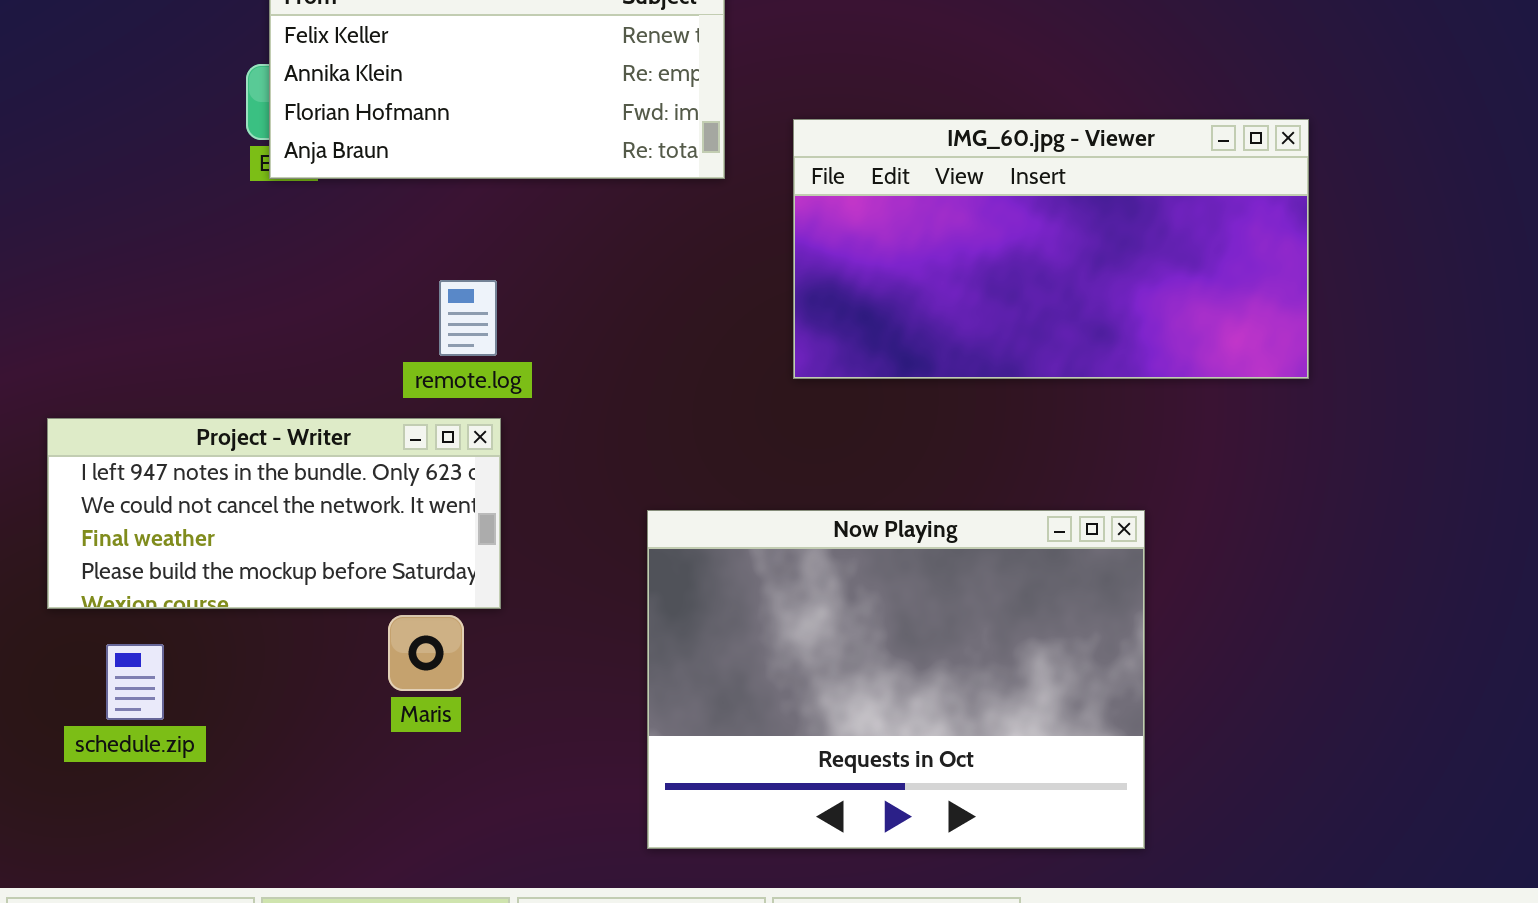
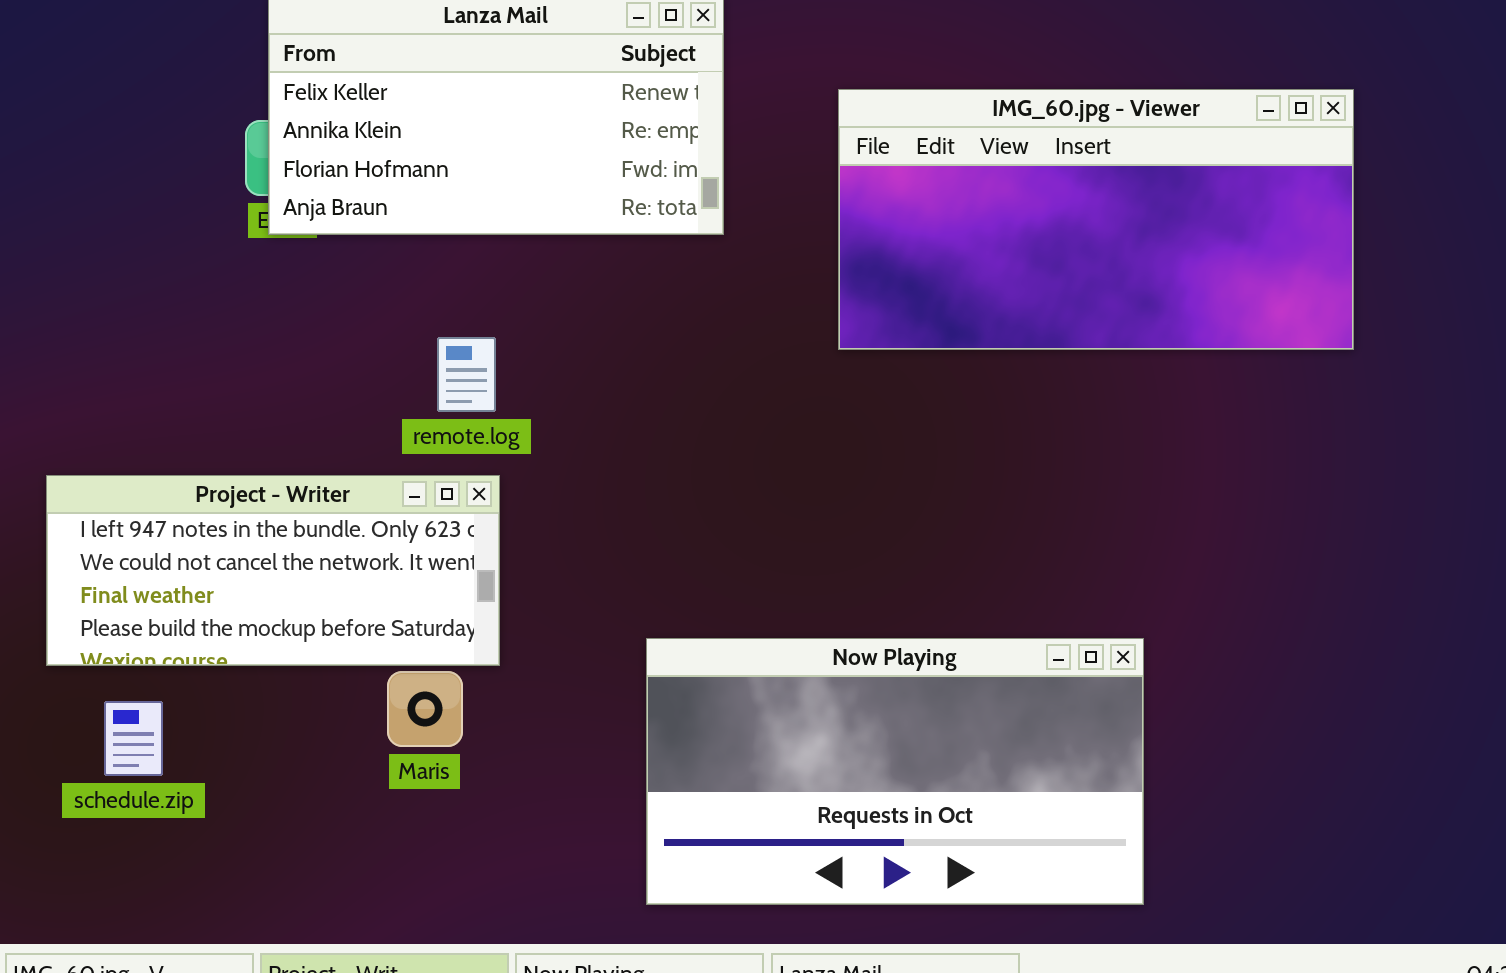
IMG_60.jpg - Viewer: [793,119,1309,379] -> [838,89,1354,350], moved
Now Playing: [647,510,1145,849] -> [646,638,1144,905], resized

